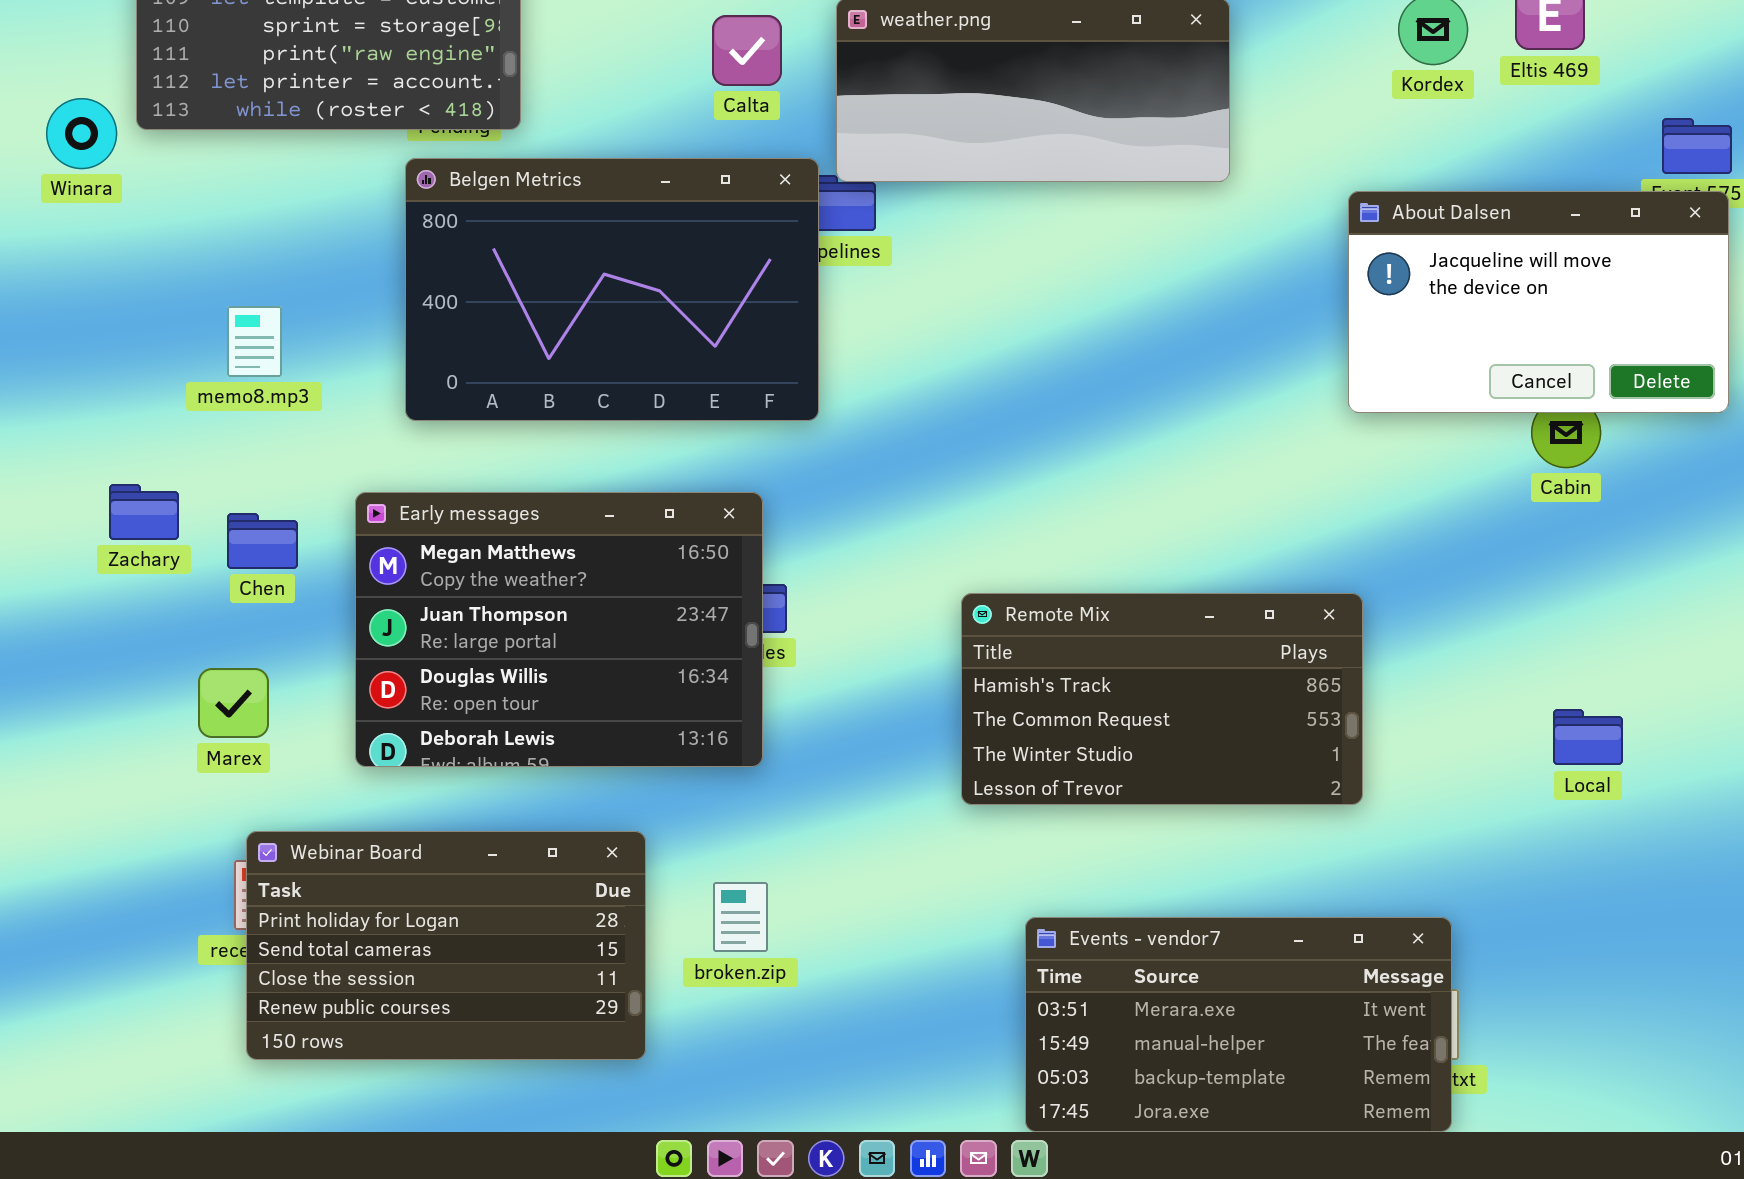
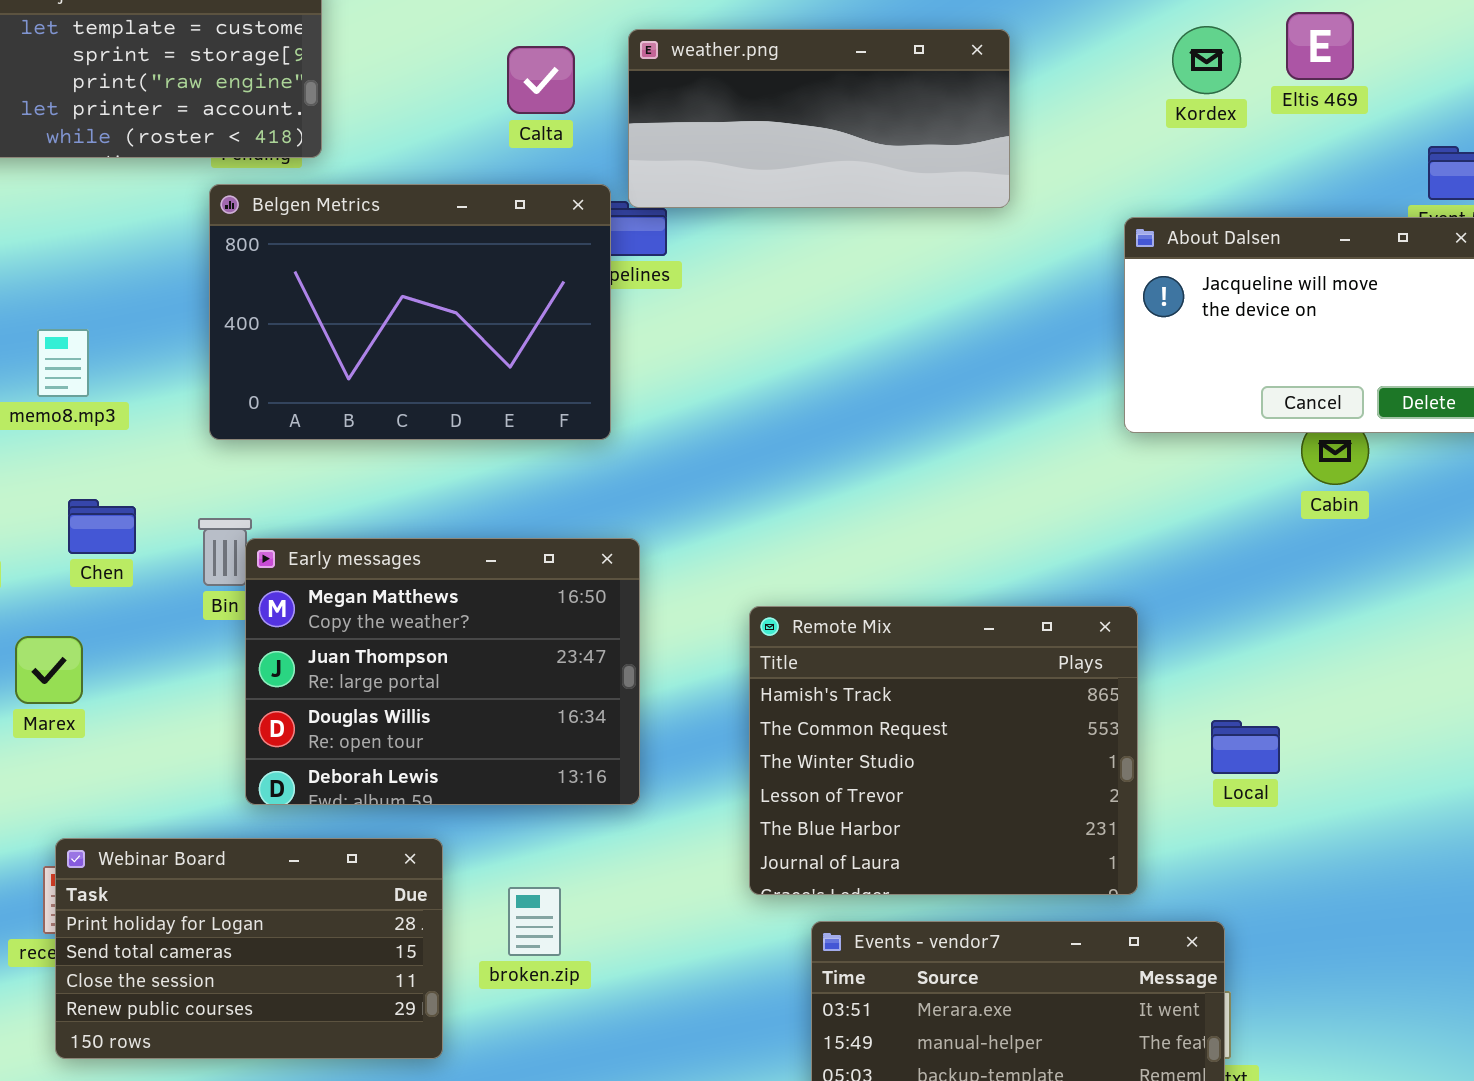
Early messages: [355,492,763,767] -> [245,538,640,805], moved
Chen: [227,513,298,569] -> [68,499,136,554], moved
Remote Mix: [961,593,1363,805] -> [749,606,1138,895], resized
Marex: [198,668,269,738] -> [15,636,83,704], moved
Local: [1553,709,1623,765] -> [1211,720,1280,774], moved

